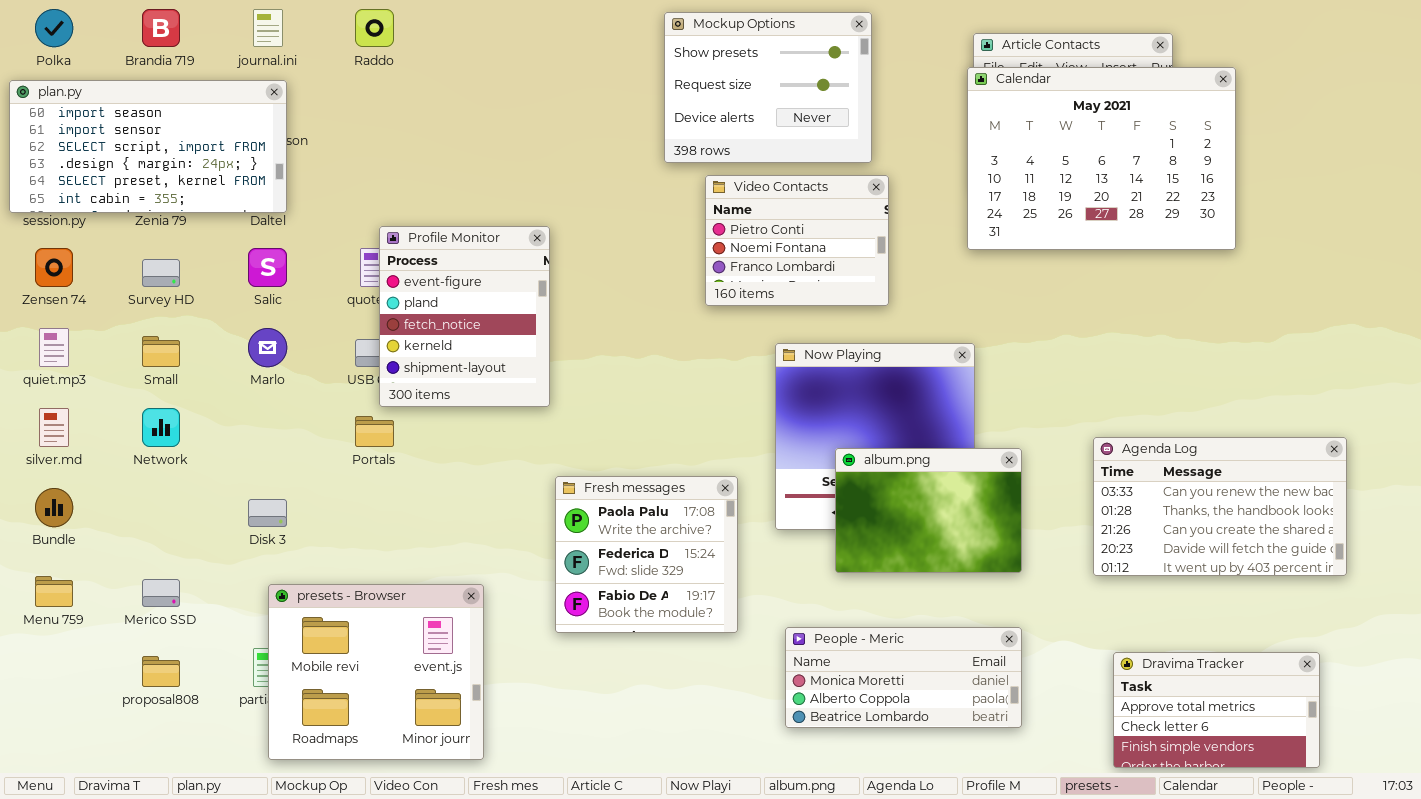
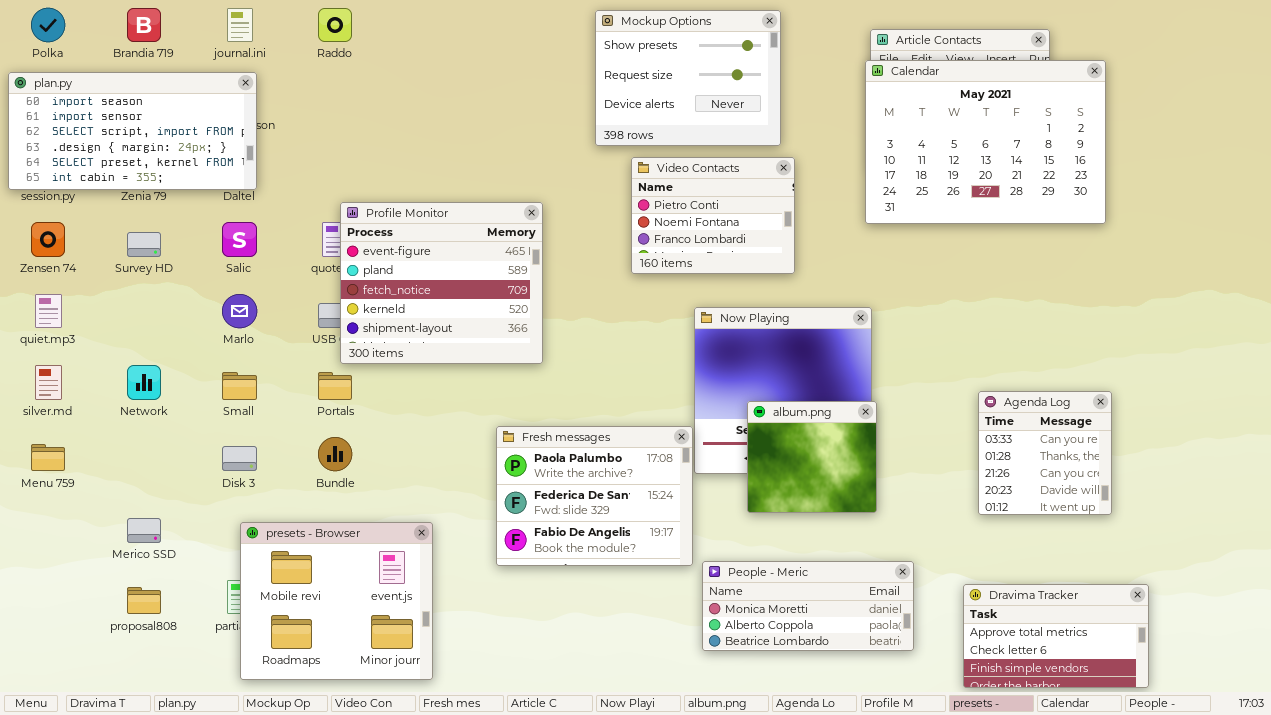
Profile Monitor: [379,226,550,407] -> [340,202,543,364], resized
Small: [142,336,180,367] -> [222,372,257,400], moved
Agenda Log: [1093,437,1347,576] -> [978,391,1112,515], resized
album.png: [835,448,1022,573] -> [747,401,877,513], resized
Fresh messages: [555,476,738,633] -> [496,426,693,566], resized
Bundle: [35,488,73,527] -> [318,437,352,471], moved
Menu 759: [35,576,73,607] -> [31,444,65,471], moved
Dravima Tracker: [1113,652,1320,768] -> [963,584,1149,688], moved

